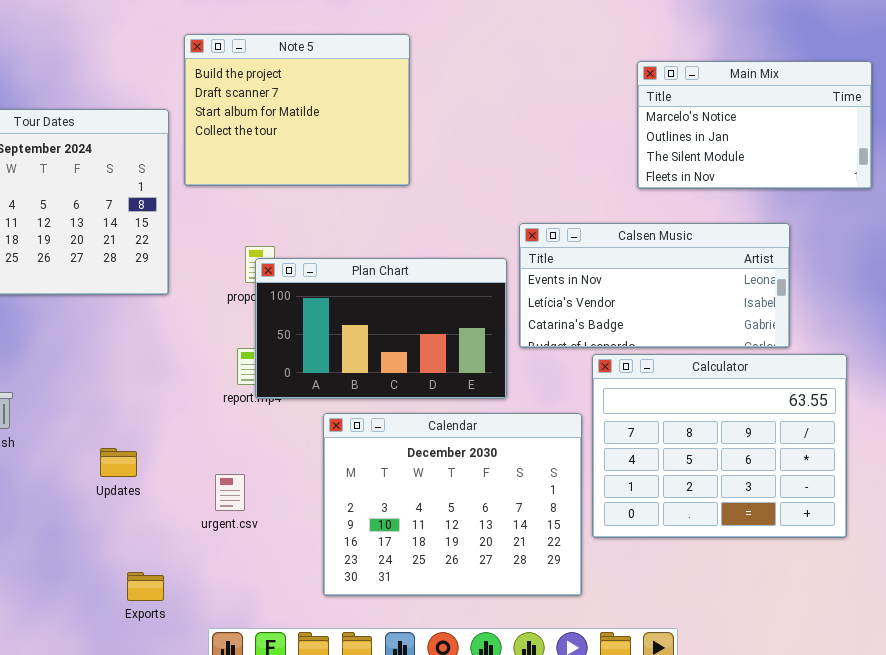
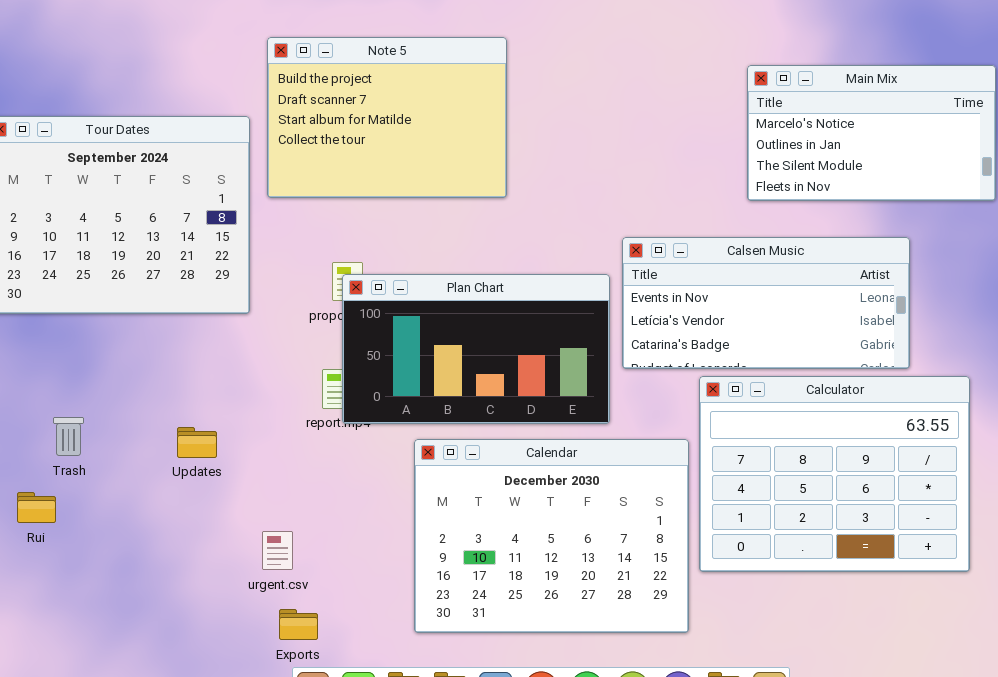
Updates: [100,448,137,477] -> [177,427,217,458], moved
urgent.csv: [215,474,245,511] -> [262,531,293,570], moved
Exports: [127,572,164,601] -> [279,609,318,640], moved

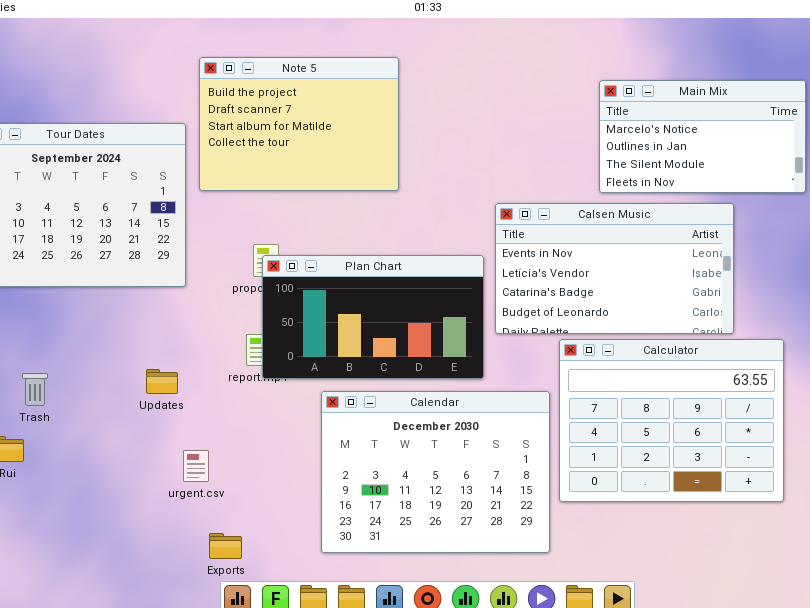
Calsen Music: [622,237,910,369] -> [495,203,734,334], resized
Updates: [177,427,217,458] -> [146,369,178,394], moved
urgent.csv: [262,531,293,570] -> [183,450,209,482], moved

